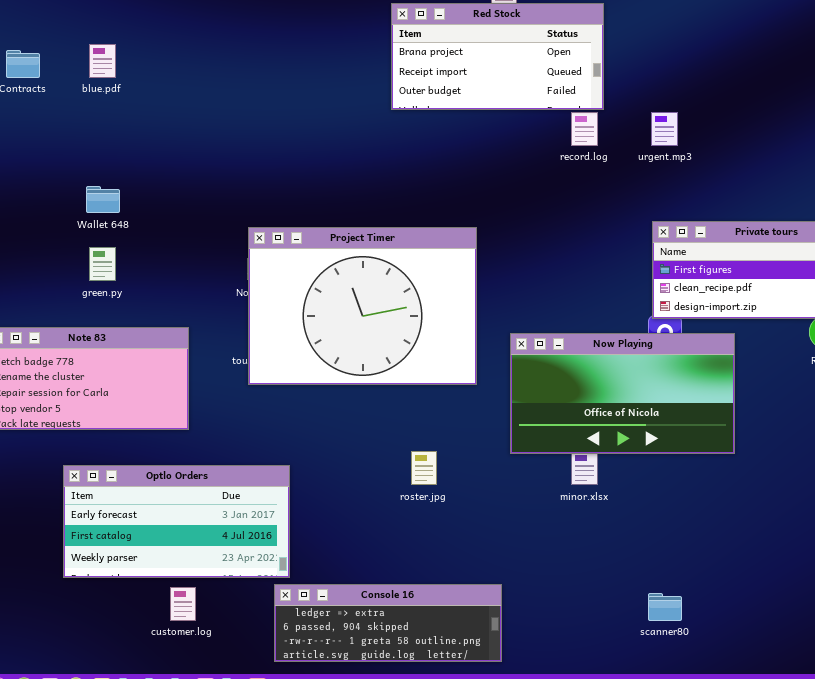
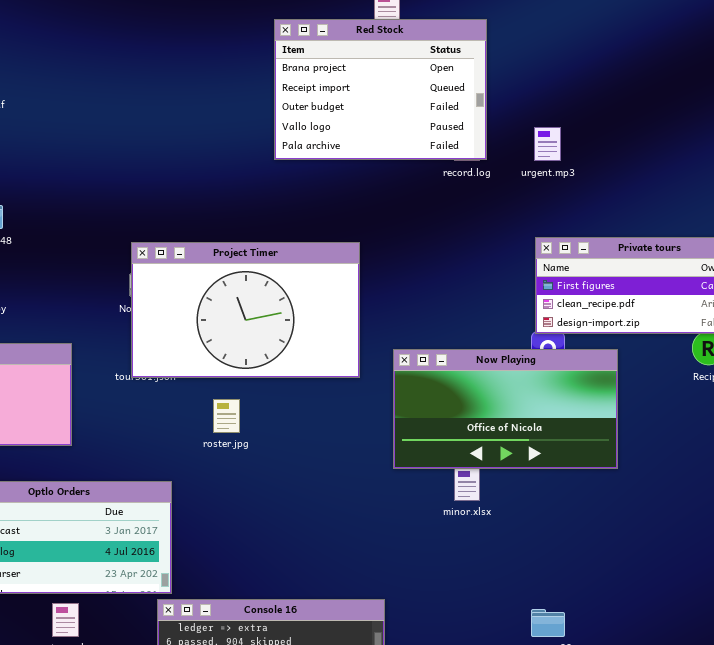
Red Stock: [391,3,604,110] -> [274,19,487,160], resized
Project Timer: [248,227,477,385] -> [131,242,360,378], resized
roster.jpg: [411,451,437,485] -> [213,399,240,433], moved

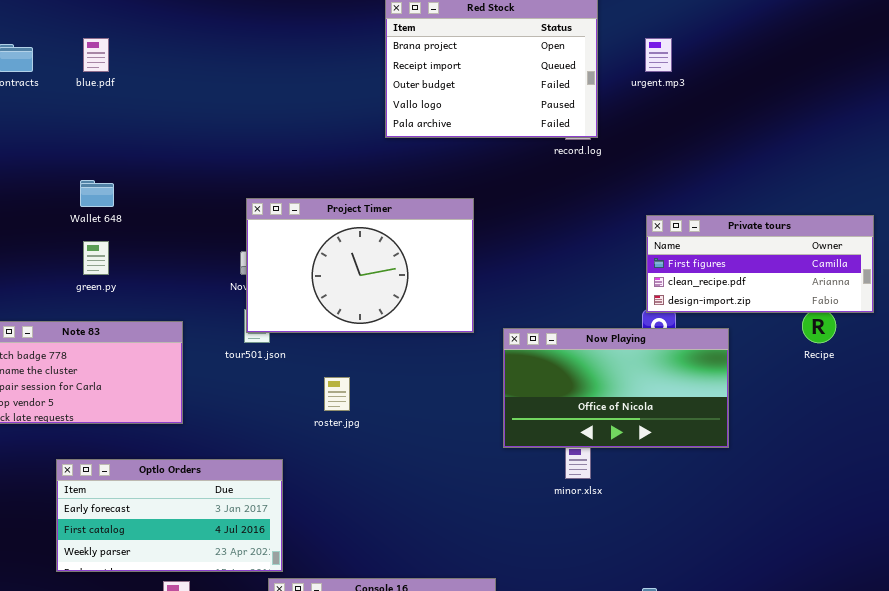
urgent.mp3: [534,127,561,161] -> [645,38,672,72], moved
Project Timer: [131,242,360,378] -> [246,198,474,333], moved

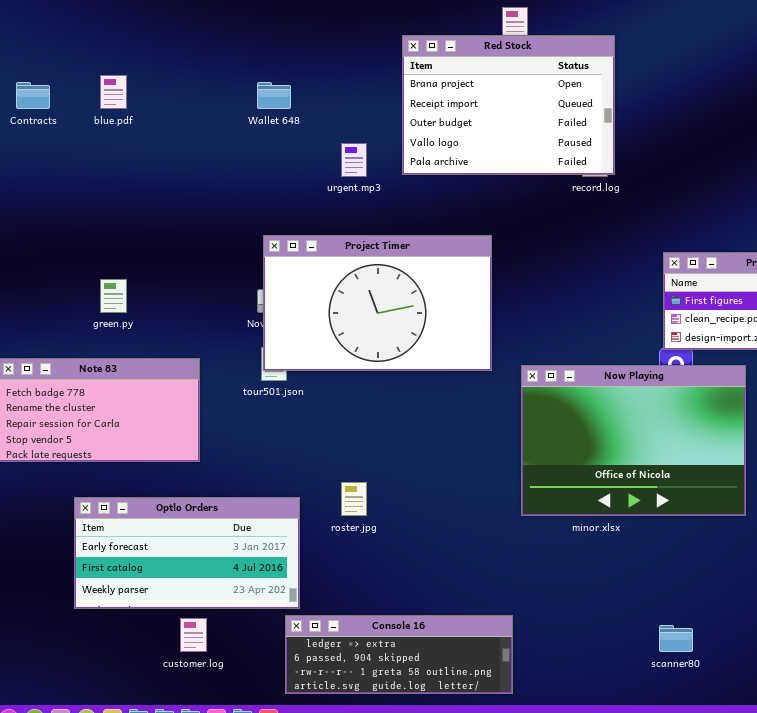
urgent.mp3: [645,38,672,72] -> [341,143,367,177], moved
Wallet 648: [80,180,114,207] -> [257,82,291,109], moved
Now Playing: [503,328,729,448] -> [521,365,746,516], resized
roster.jpg: [324,377,350,411] -> [341,482,367,516], moved

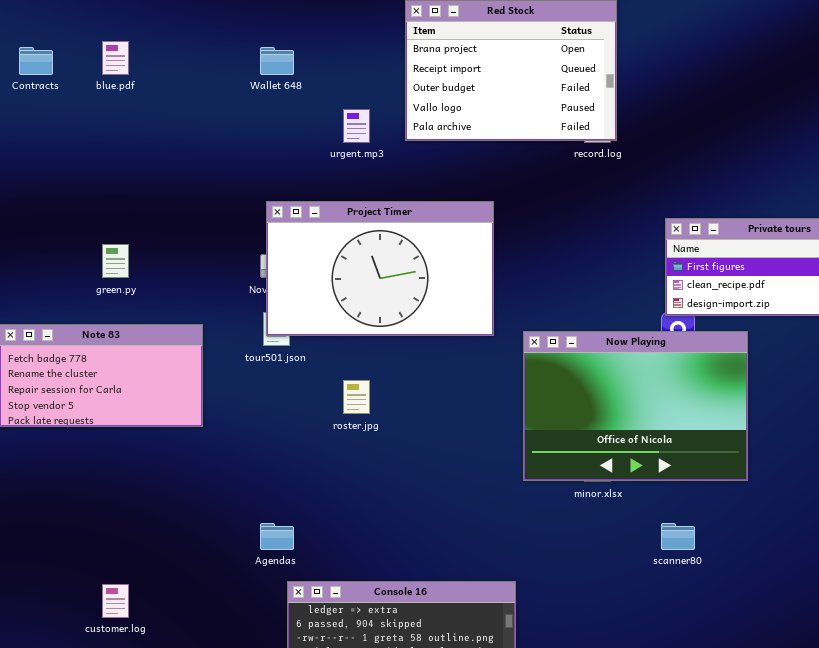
roster.jpg: [341,482,367,516] -> [343,380,370,414], moved
Optlo Orders: [74,497,300,609] -> none, closed
customer.log: [180,618,207,652] -> [102,584,129,618], moved
scanner80: [659,625,693,652] -> [661,523,695,550], moved

